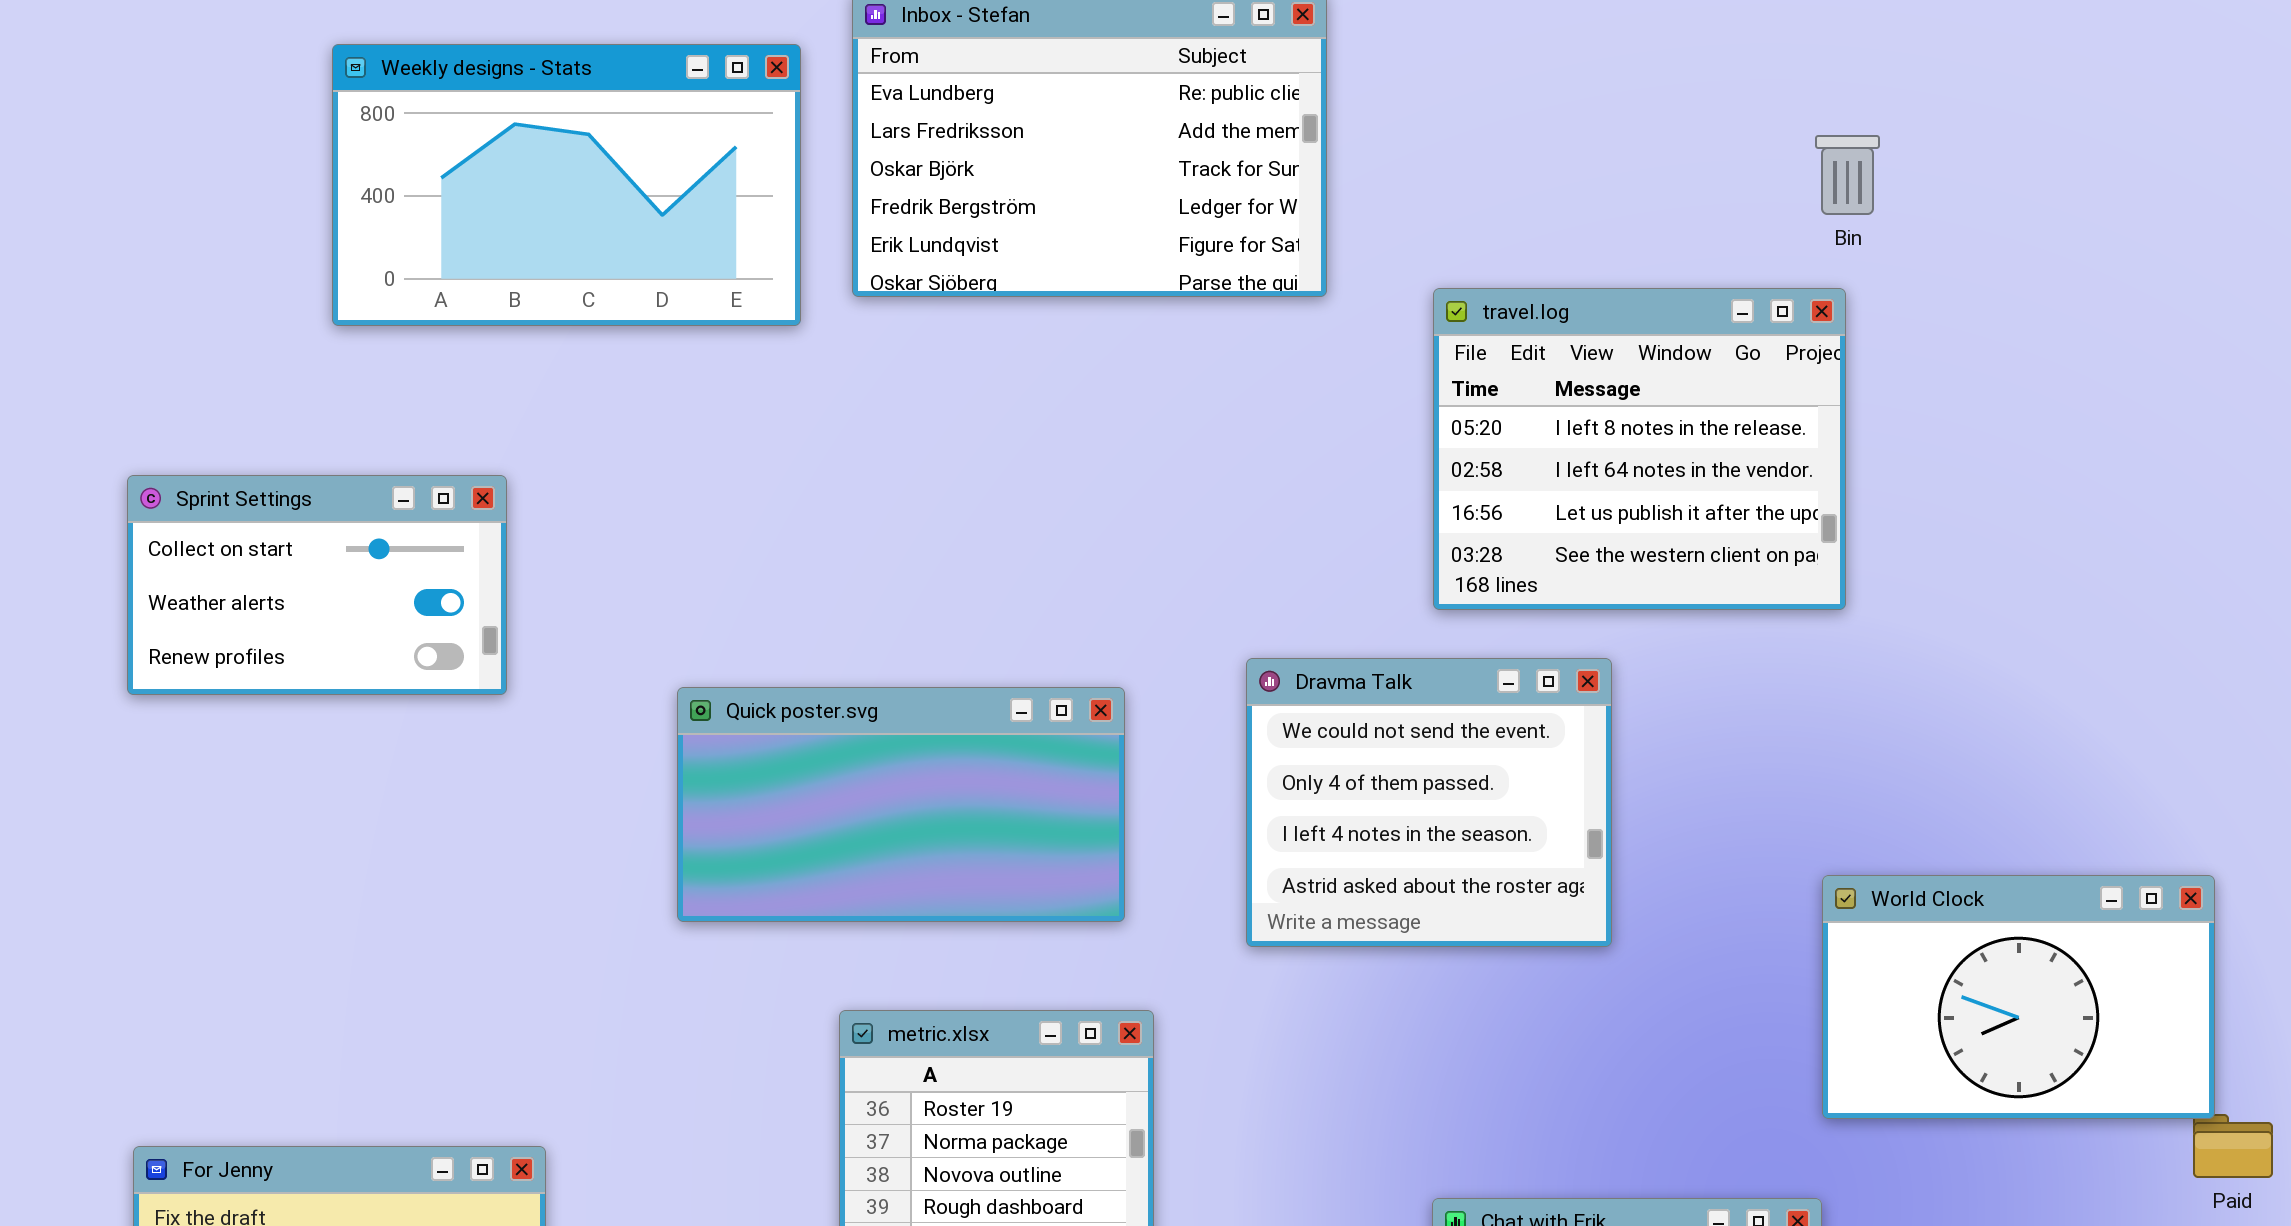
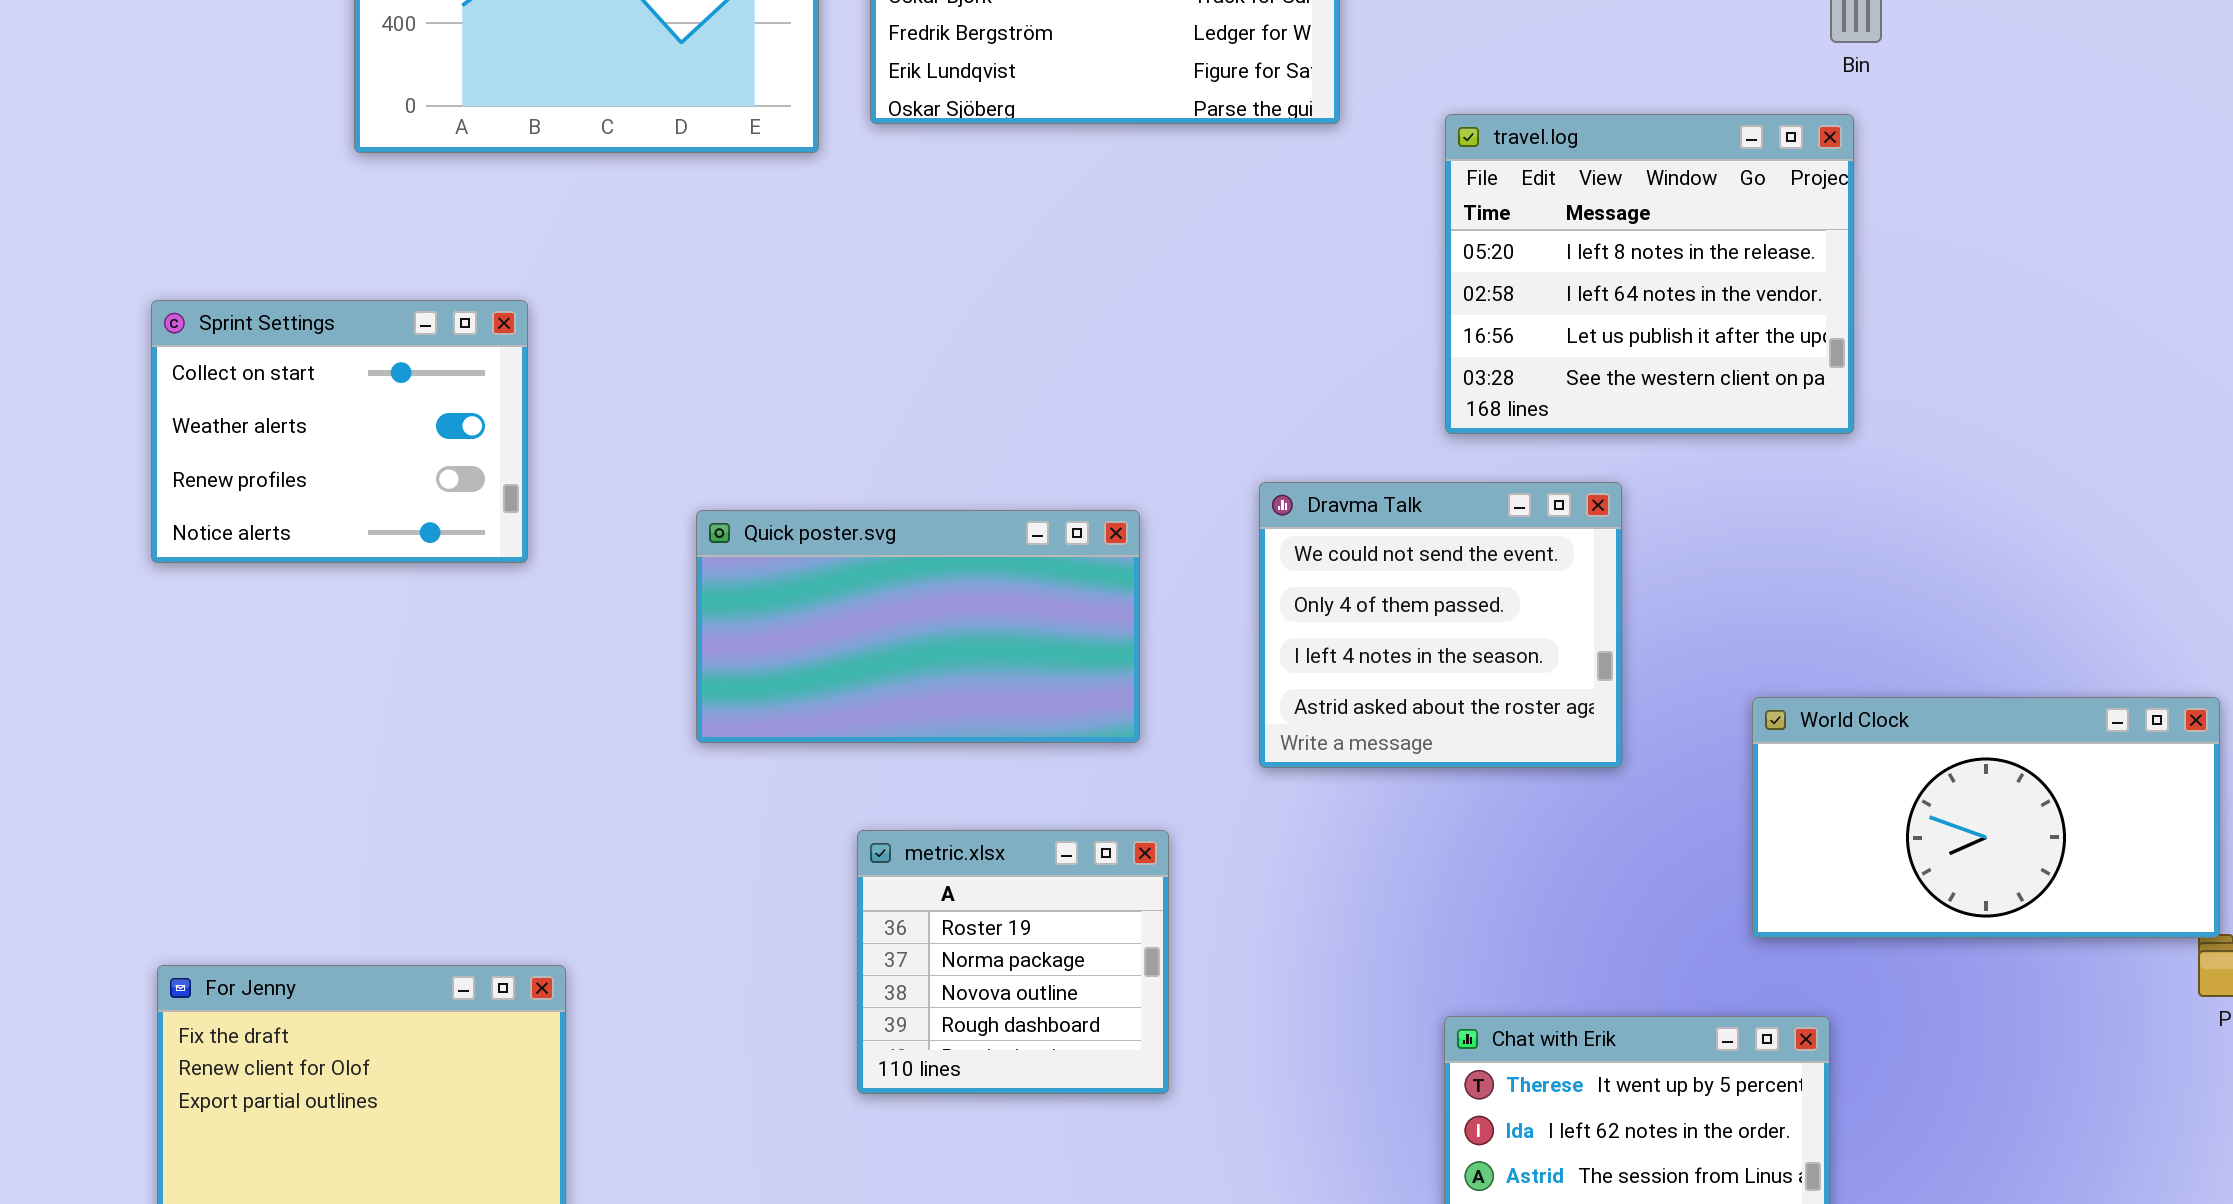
Sprint Settings: [127,475,507,695] -> [151,300,528,563], resized
World Clock: [1822,875,2215,1119] -> [1752,697,2220,938], resized

